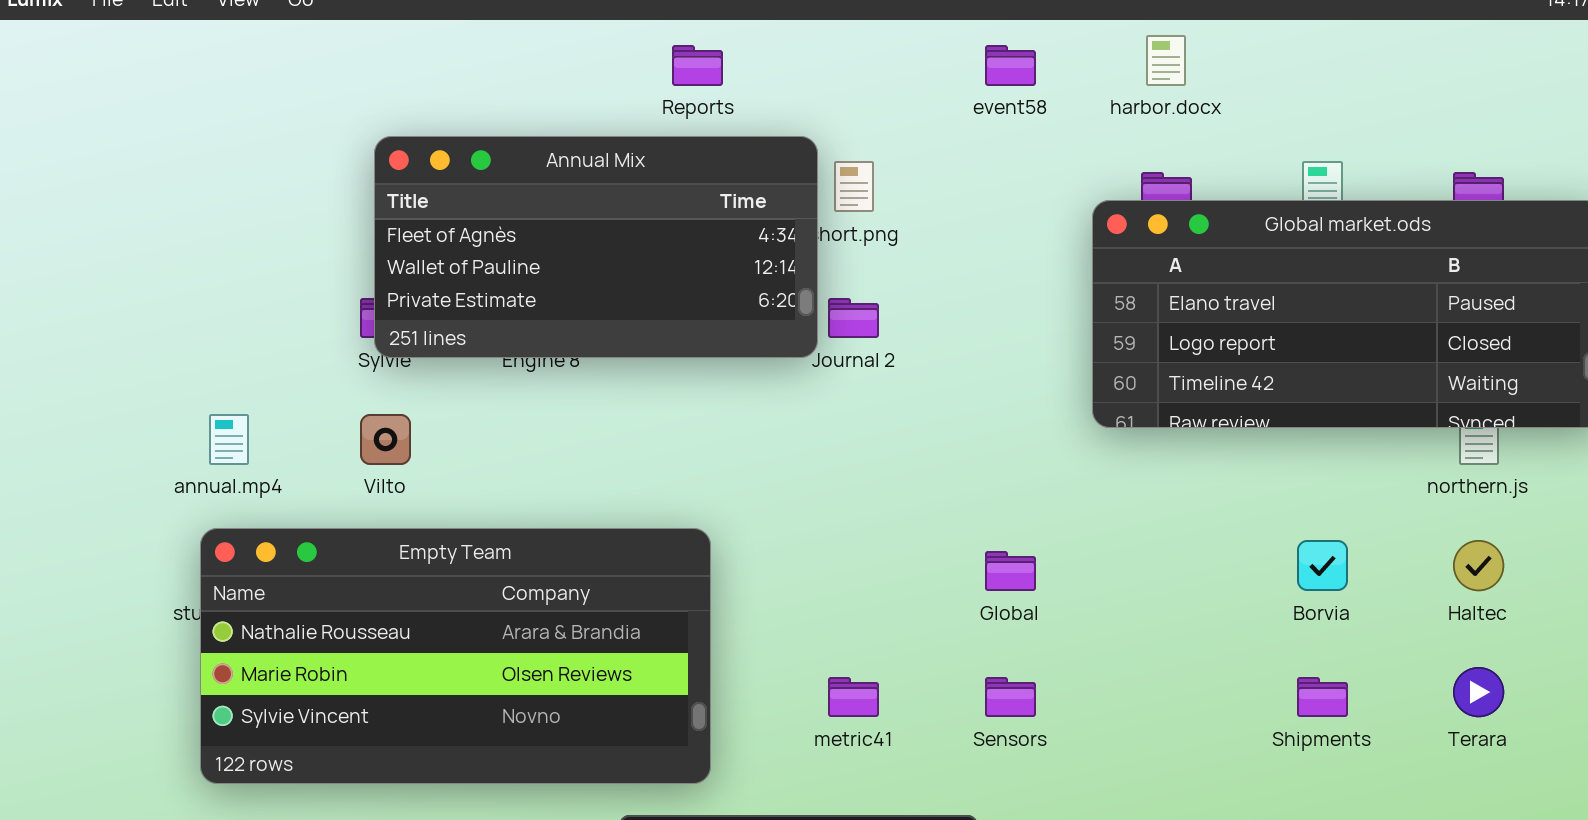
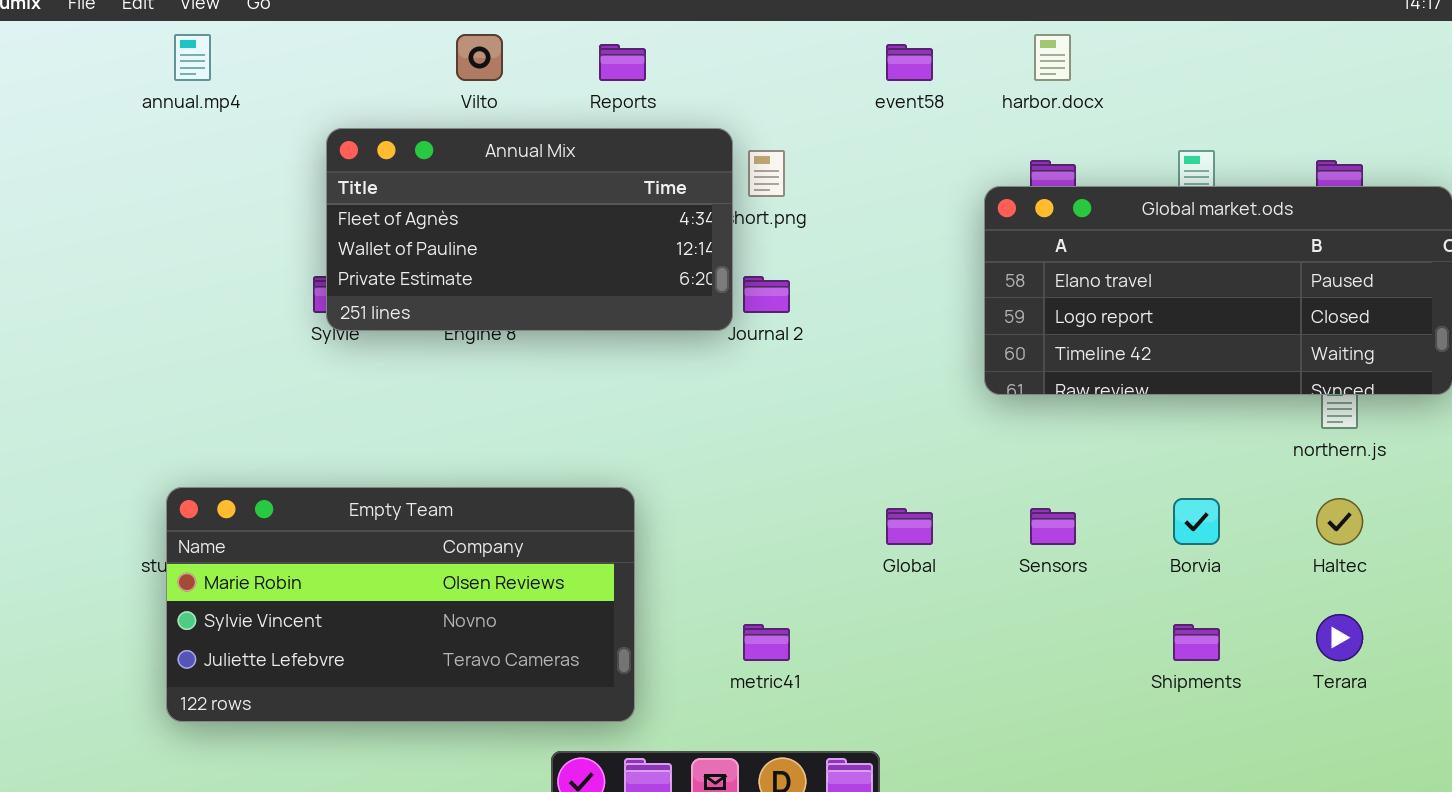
annual.mp4: [209,414,249,465] -> [174,34,211,81], moved
Vilto: [360,414,411,465] -> [456,34,503,81], moved
Empty Team: [200,528,711,784] -> [166,487,635,722], scrolled down 1 row
Sensors: [985,677,1036,717] -> [1030,508,1076,545], moved

